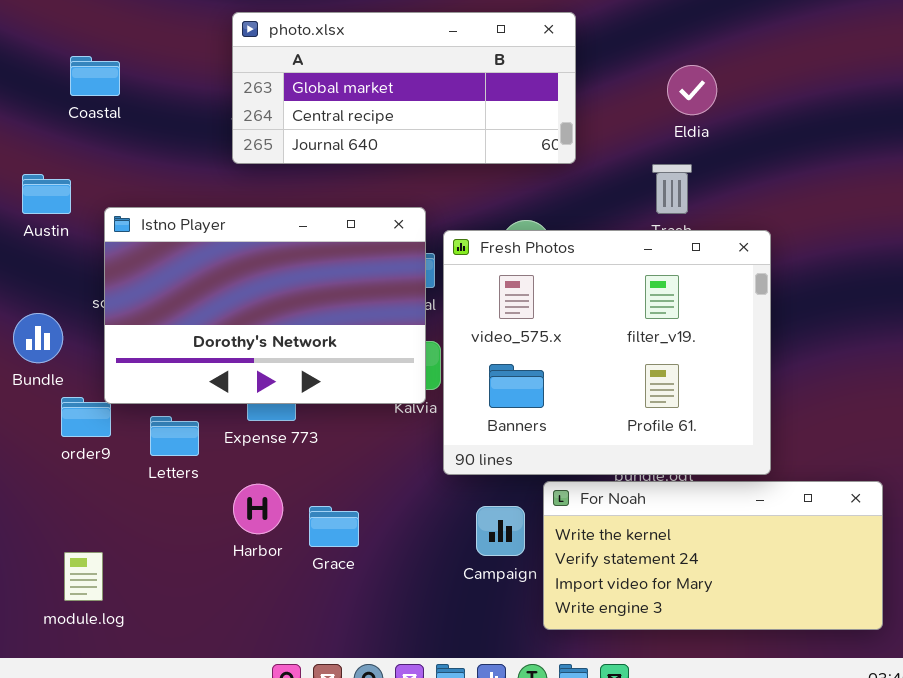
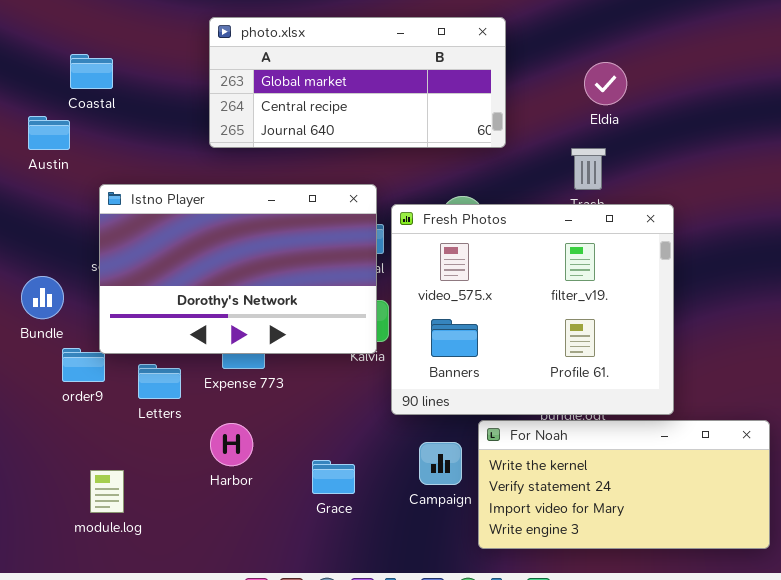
Austin: [22,174,71,214] -> [28,116,70,150], moved
Grace: [309,506,359,547] -> [312,460,355,494], moved
module.log: [64,552,103,601] -> [90,470,124,513], moved

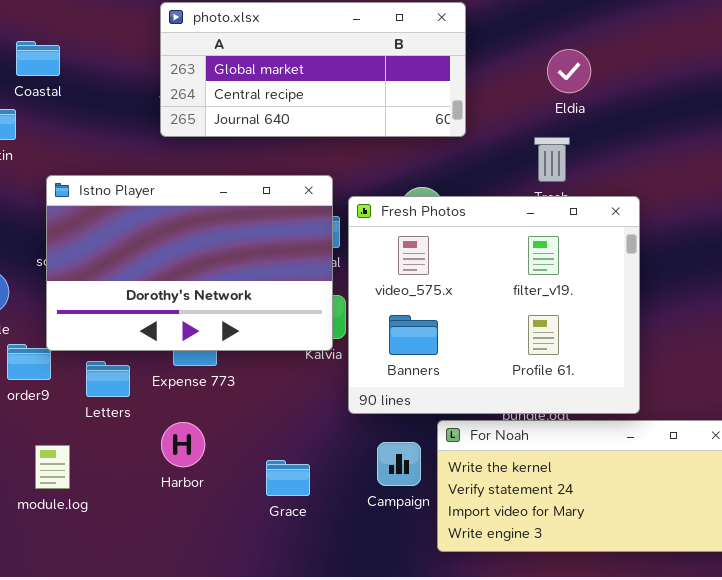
module.log: [90,470,124,513] -> [35,445,70,489], moved

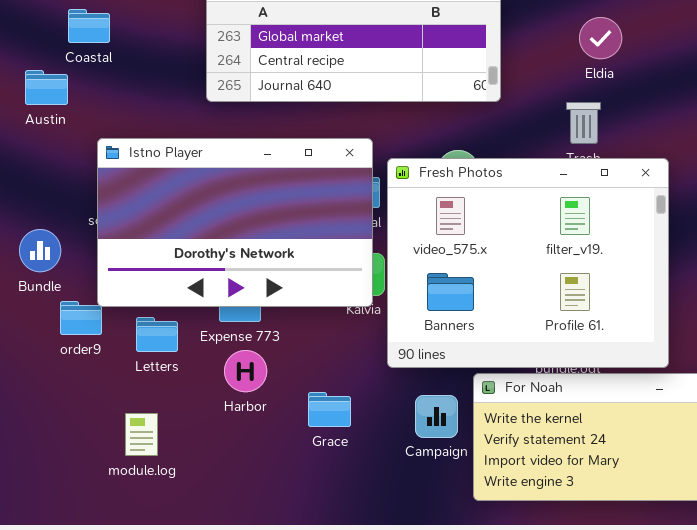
Harbor: [161,422,205,467] -> [224,350,267,392], moved
module.log: [35,445,70,489] -> [125,413,158,456], moved
Grace: [266,460,310,496] -> [308,392,351,427], moved

